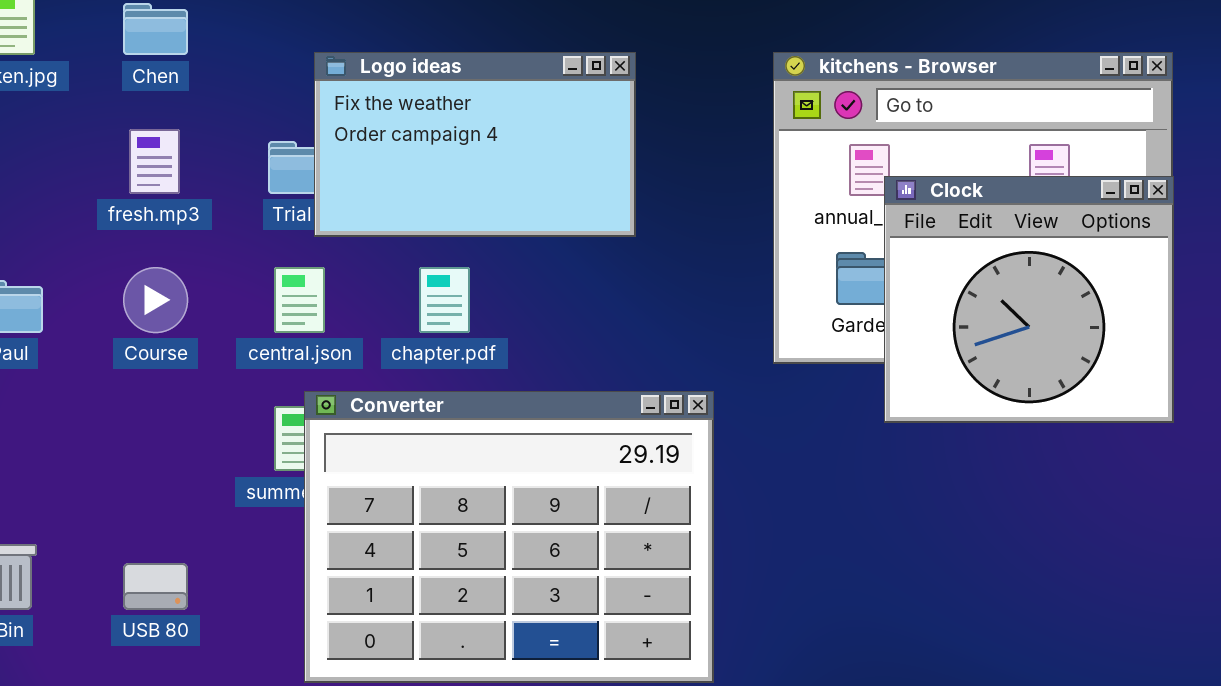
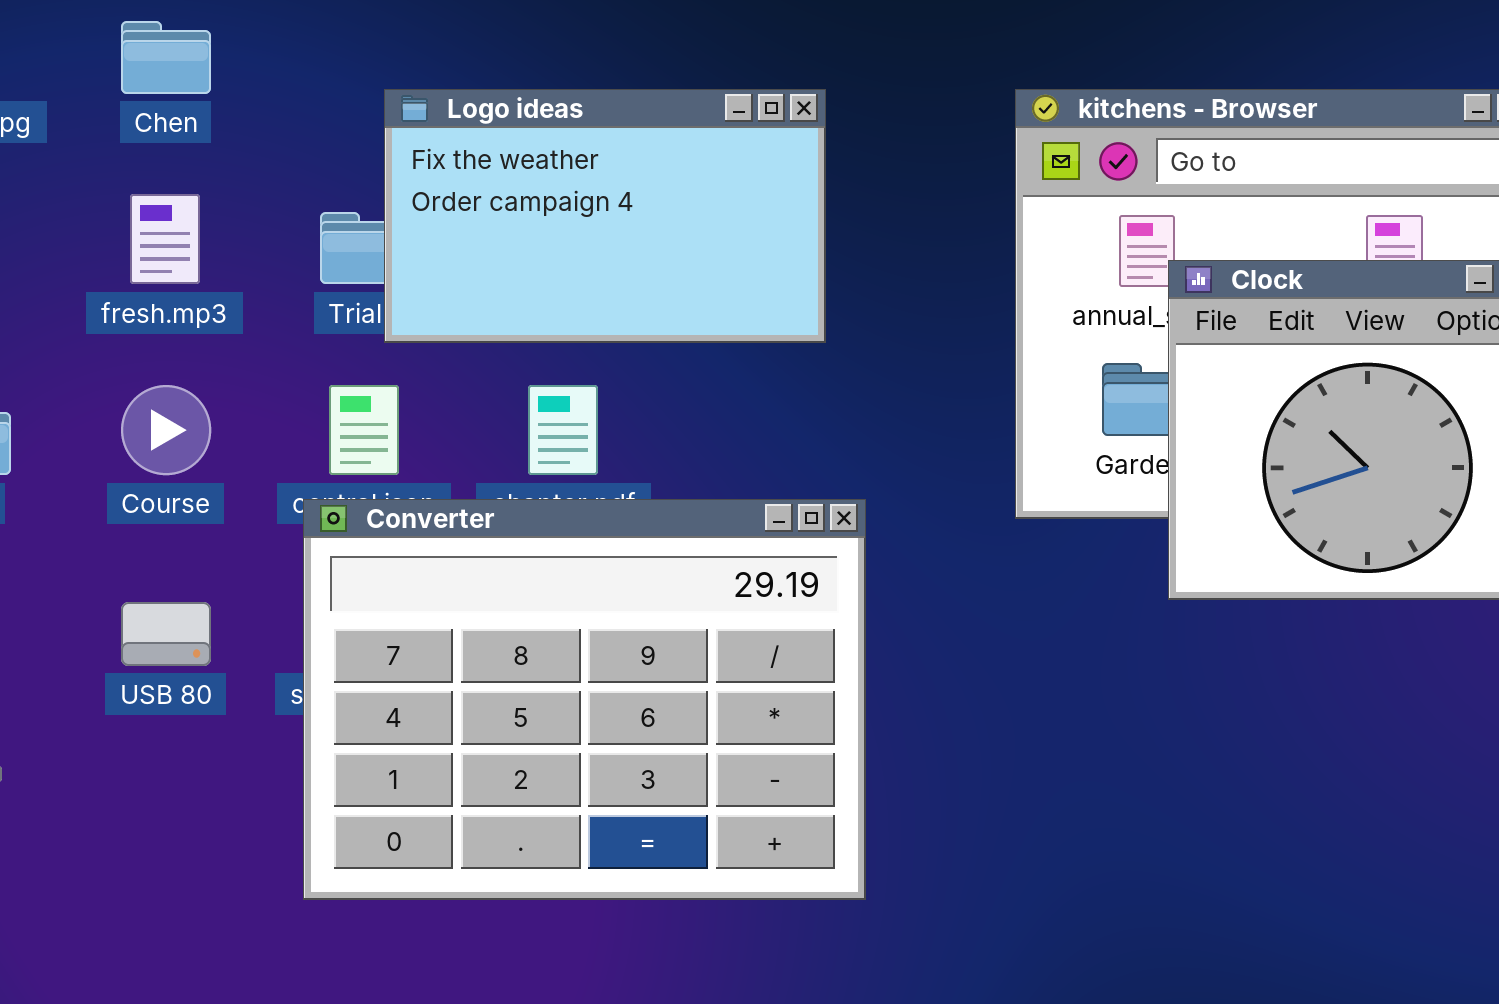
Converter: [304,391,714,683] -> [303,499,866,900], moved
USB 80: [123,563,188,610] -> [121,602,211,666], moved

